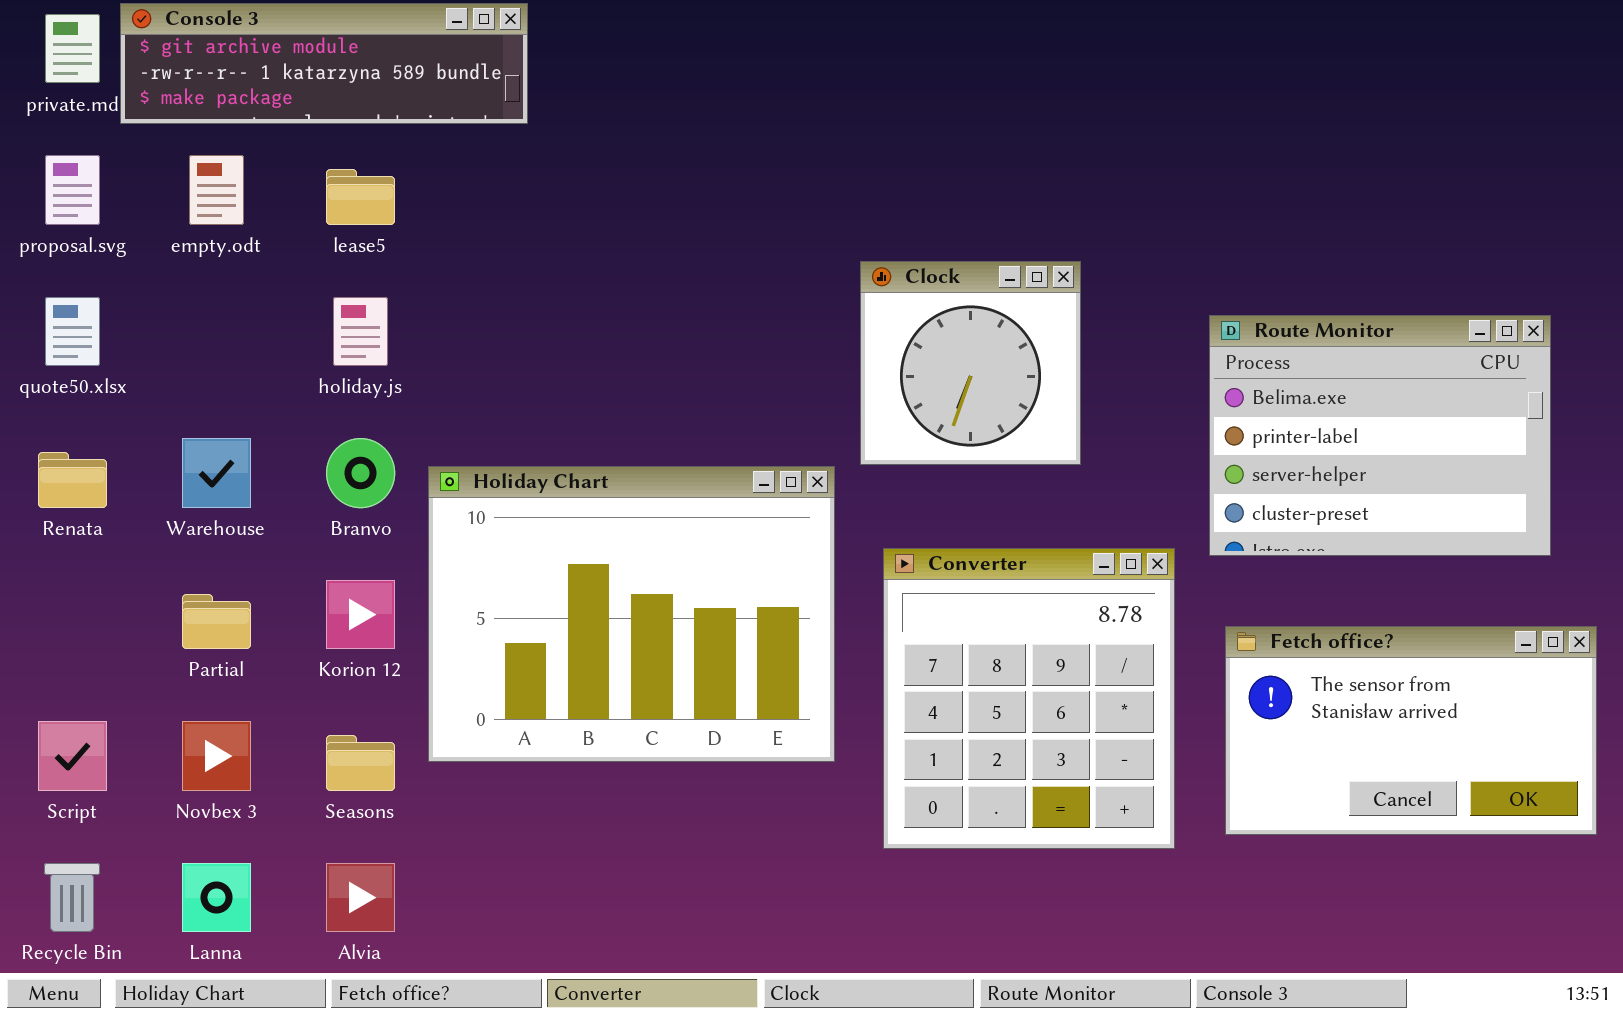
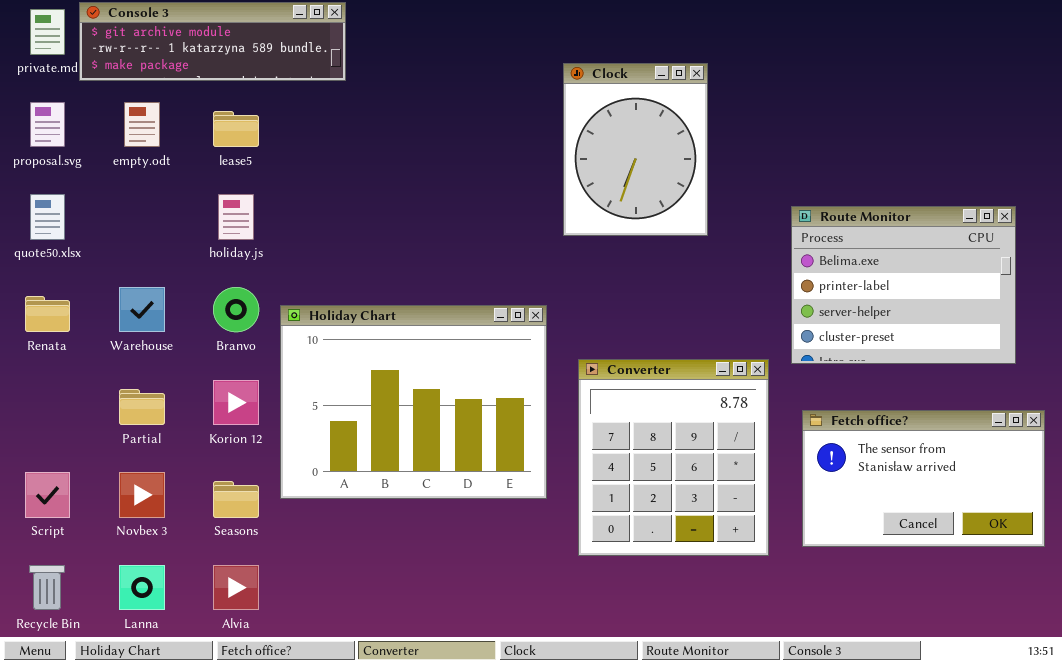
Clock: [860,261,1081,465] -> [563,63,708,236], moved, resized

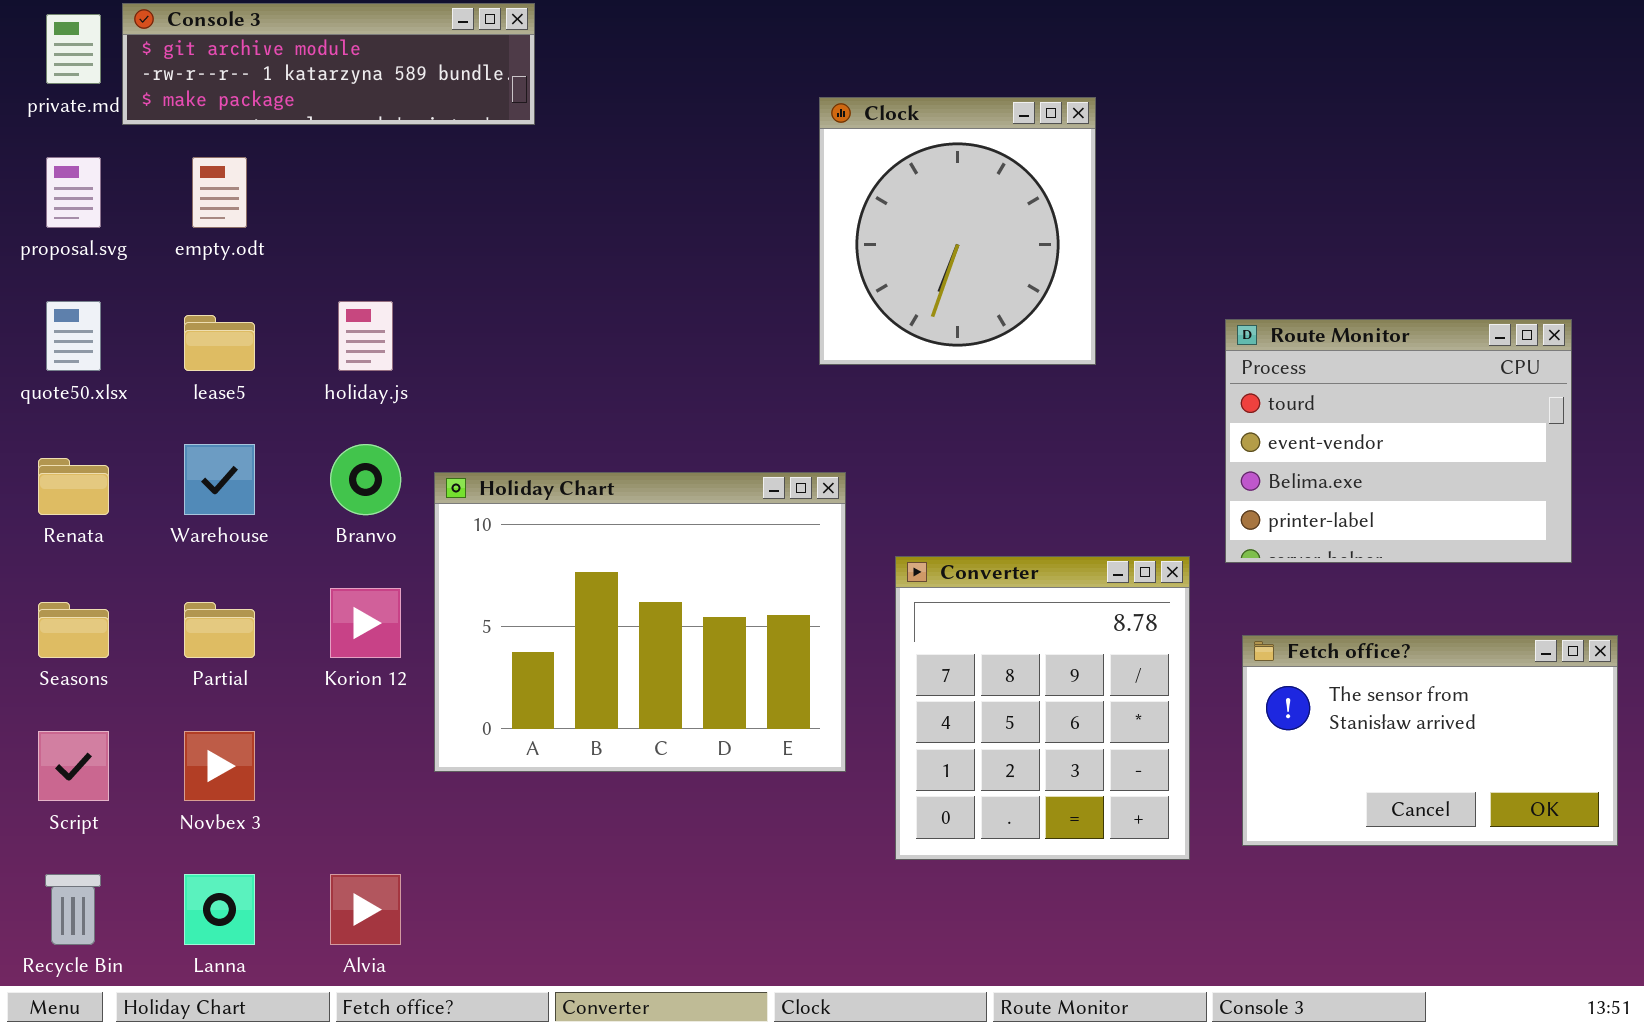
Clock: [563,63,708,236] -> [819,97,1096,365], resized
lease5: [213,111,259,147] -> [184,315,255,371], moved
Route Monitor: [791,206,1016,364] -> [1225,319,1572,563], scrolled up 2 rows
Seasons: [213,481,259,518] -> [38,602,109,658], moved

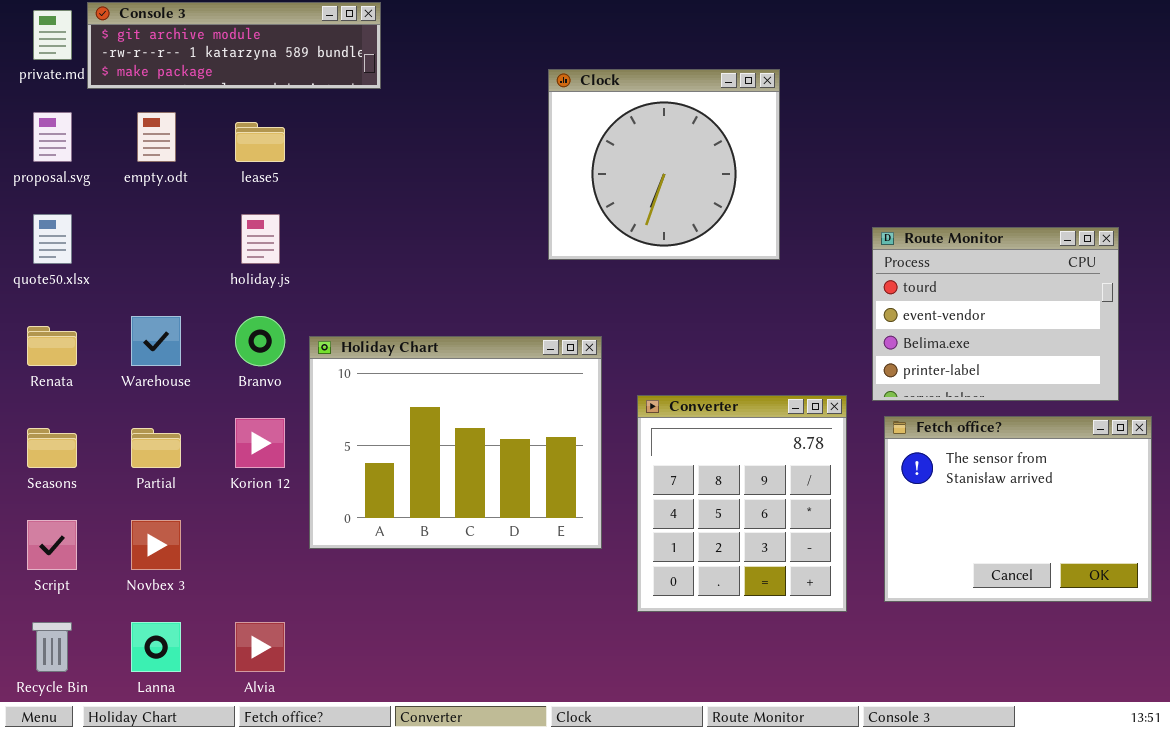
Clock: [819,97,1096,365] -> [548,69,780,260], resized
lease5: [184,315,255,371] -> [235,122,285,162], moved
Fetch office?: [1242,635,1618,846] -> [884,416,1152,602], resized

